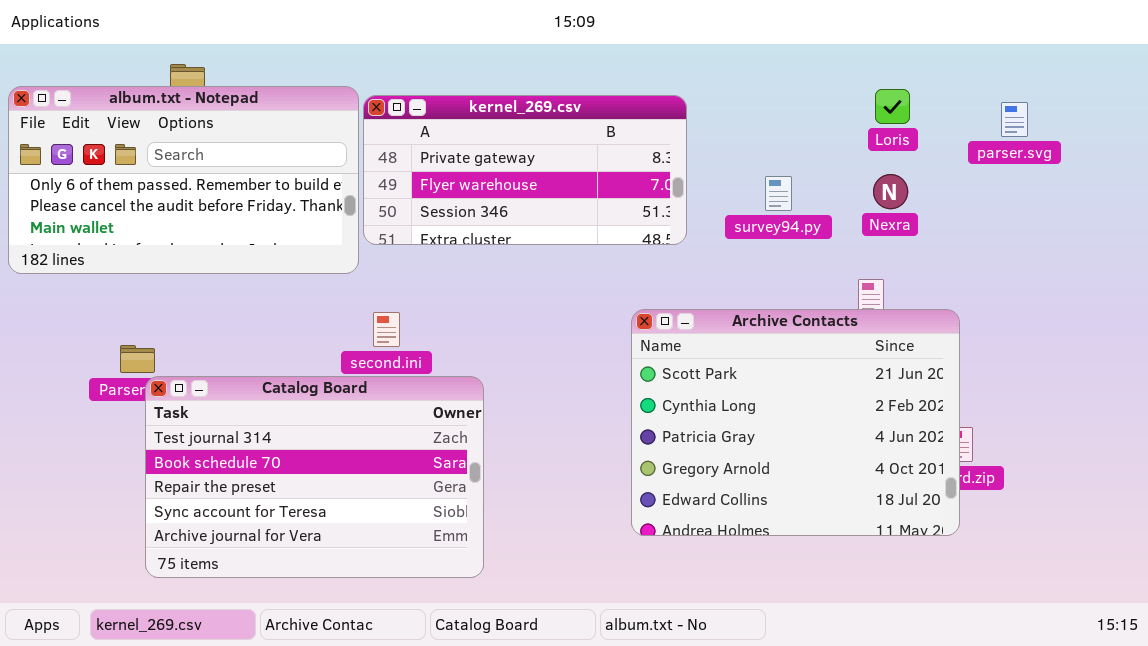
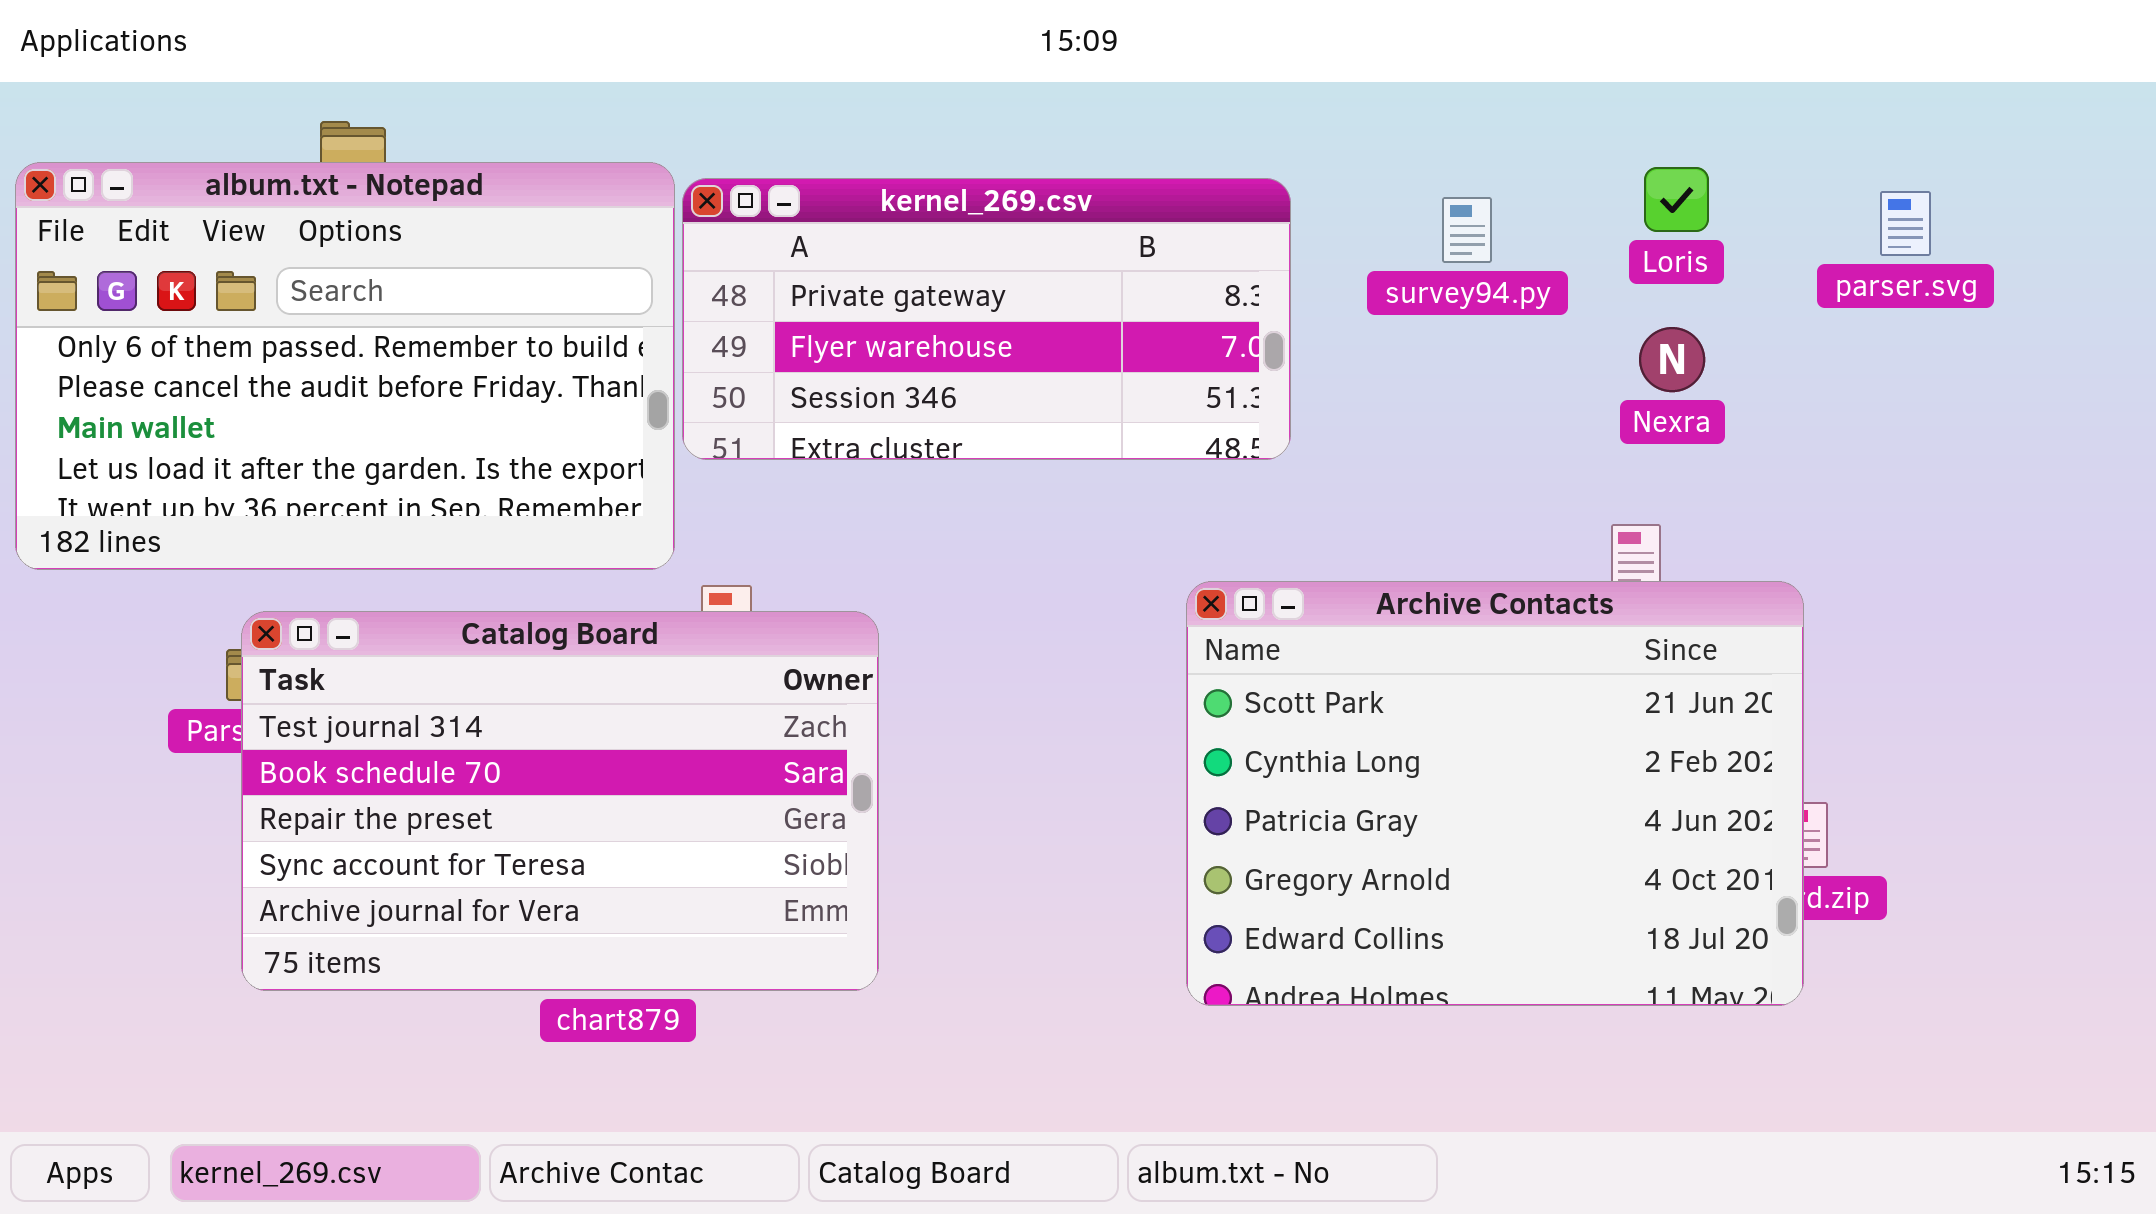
album.txt - Notepad: [8,86,359,274] -> [15,162,675,570], resized
survey94.py: [765,176,792,211] -> [1442,197,1492,263], moved
Catalog Board: [145,376,484,578] -> [241,611,879,991], moved

